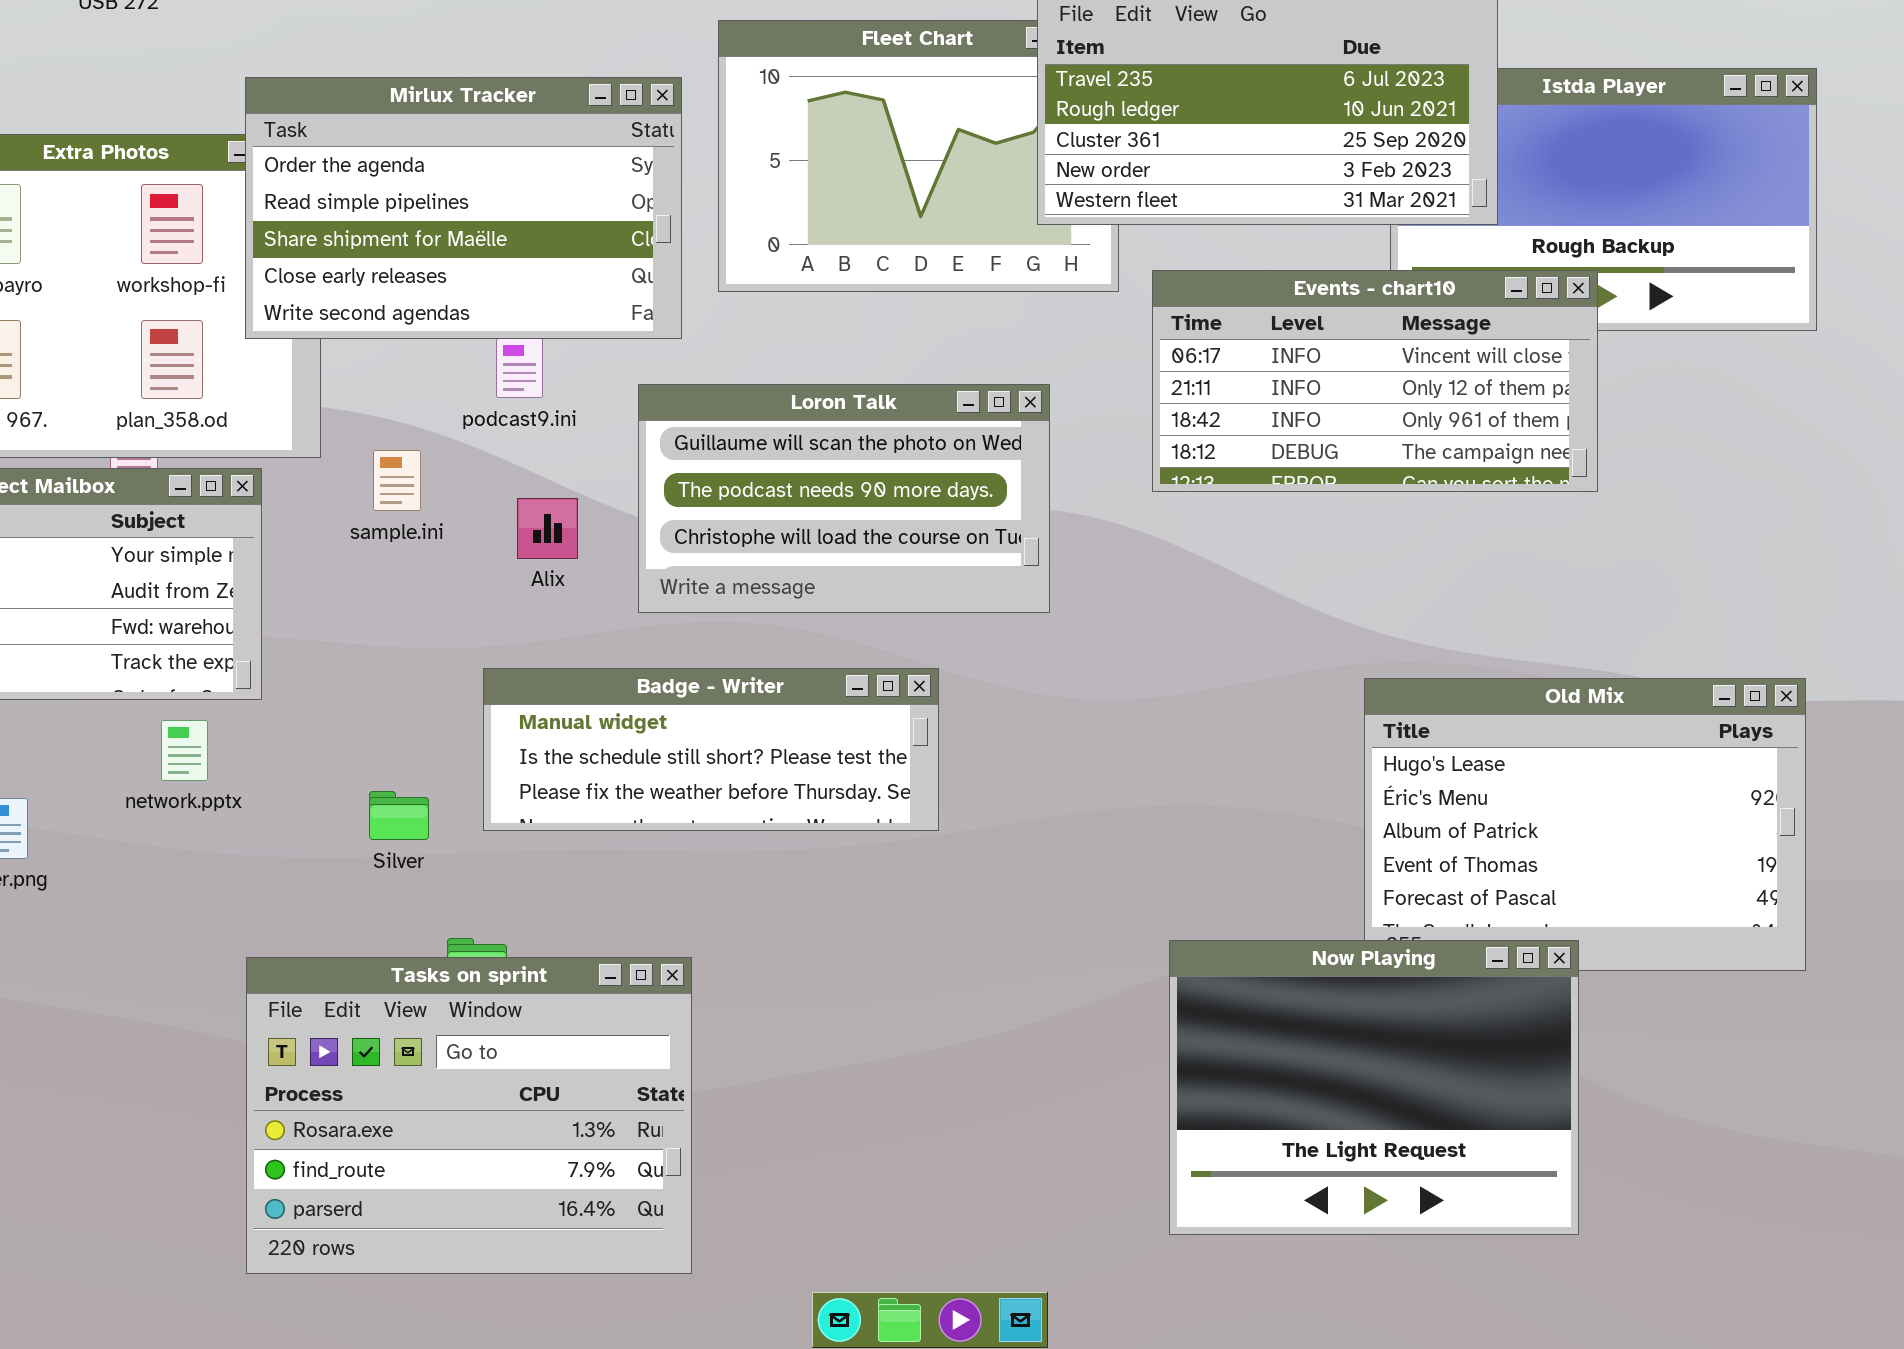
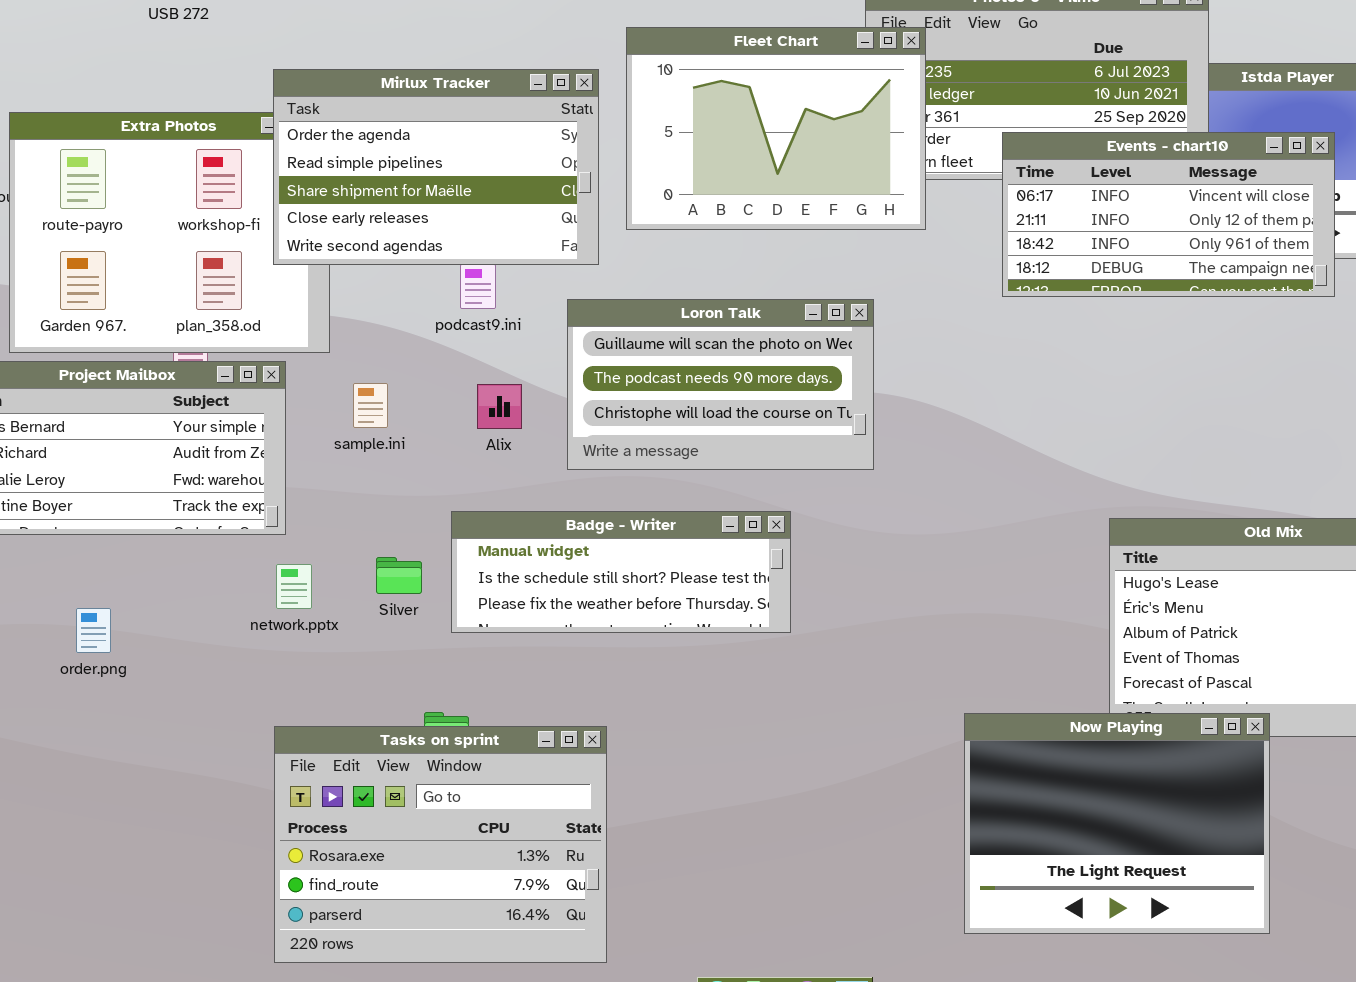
Fleet Chart: [718,20,1119,292] -> [626,27,926,230], raised
Events - chart10: [1152,270,1598,492] -> [1002,132,1335,297], moved
sample.ini: [373,450,421,511] -> [353,383,388,428], moved
network.pptx: [161,720,208,781] -> [276,564,312,609], moved
Silver: [369,791,429,840] -> [376,557,422,594], moved

